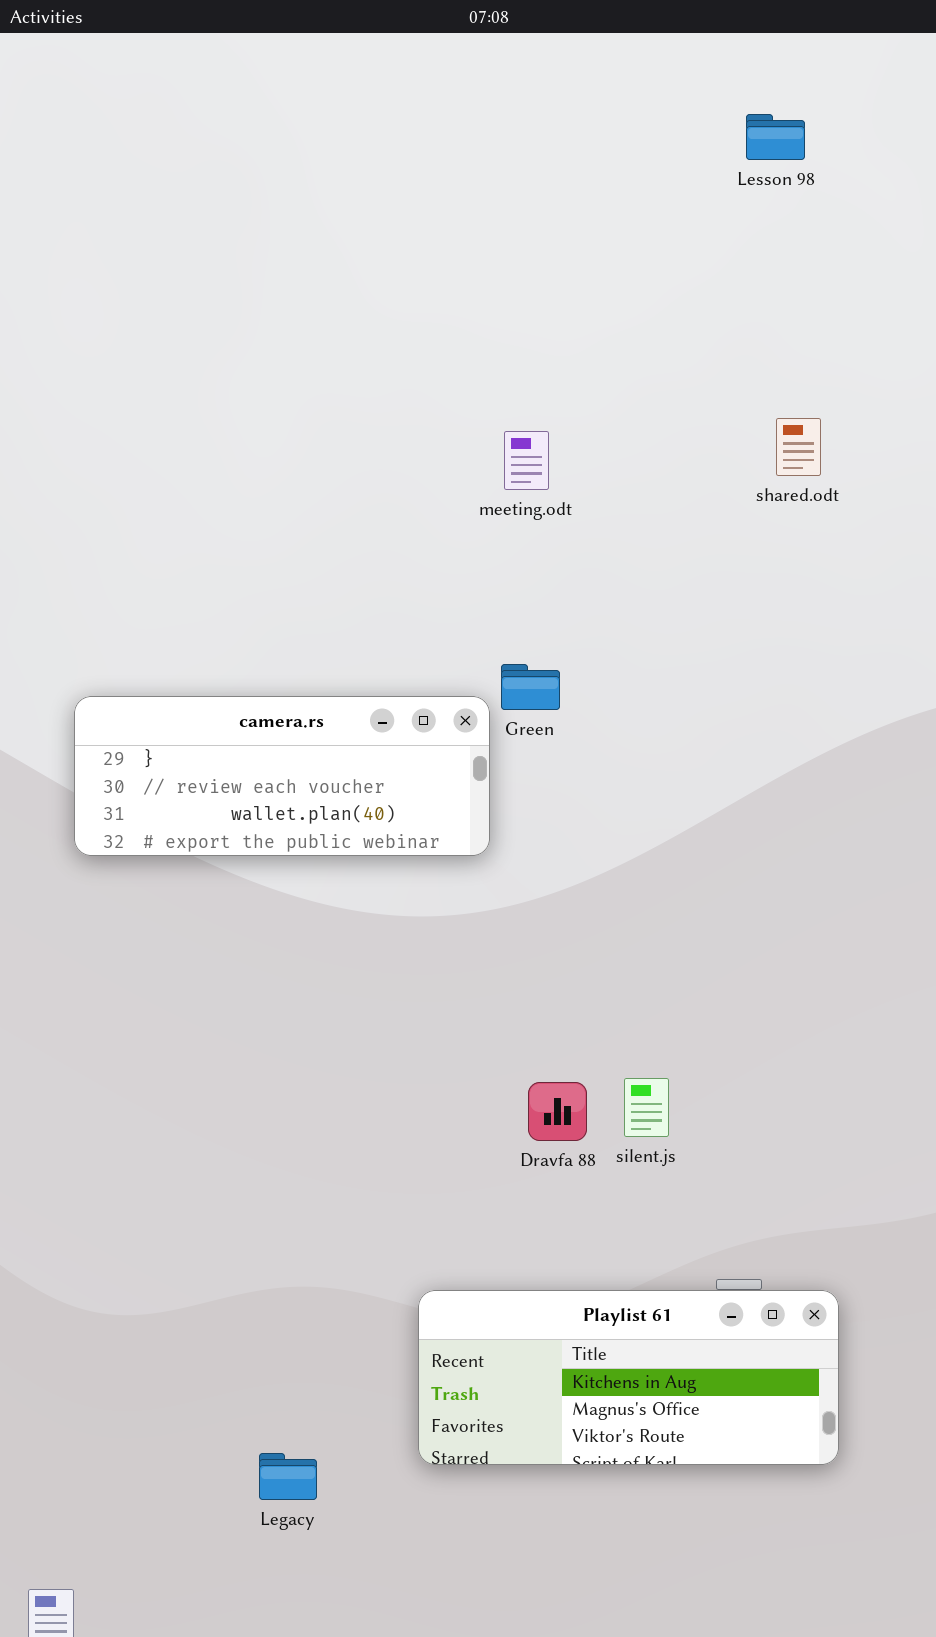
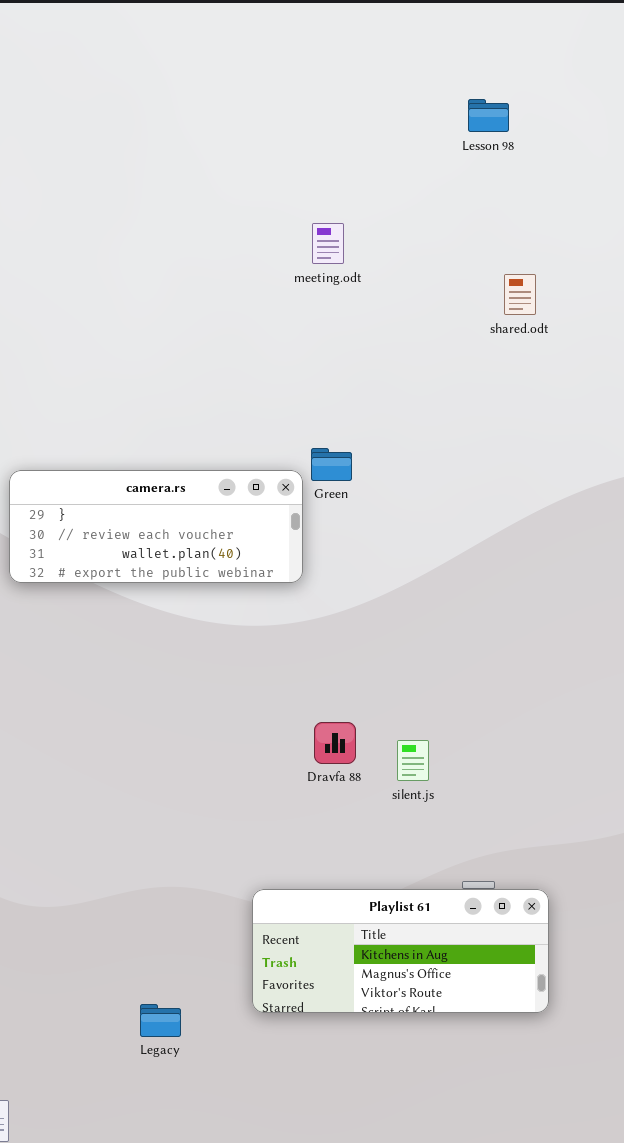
Lesson 98: [746,114,805,160] -> [468,99,509,132], moved
meeting.odt: [504,431,549,490] -> [312,223,344,264], moved
Dravfa 88: [528,1082,587,1141] -> [314,722,356,764], moved

